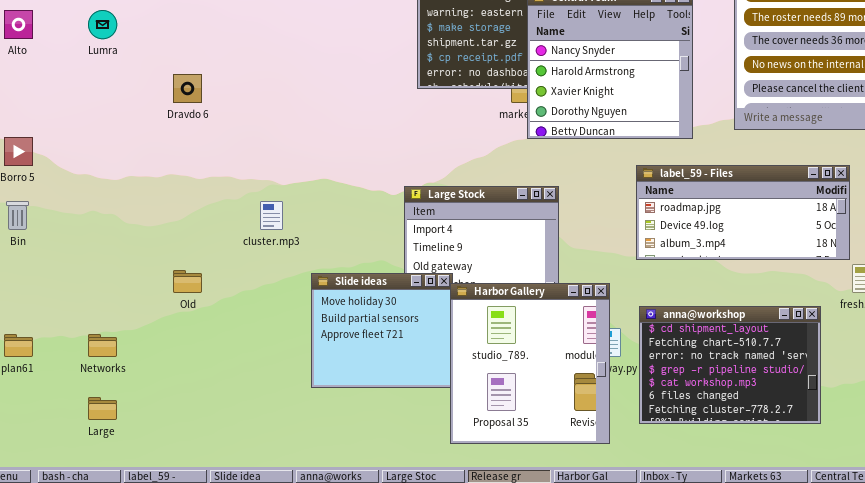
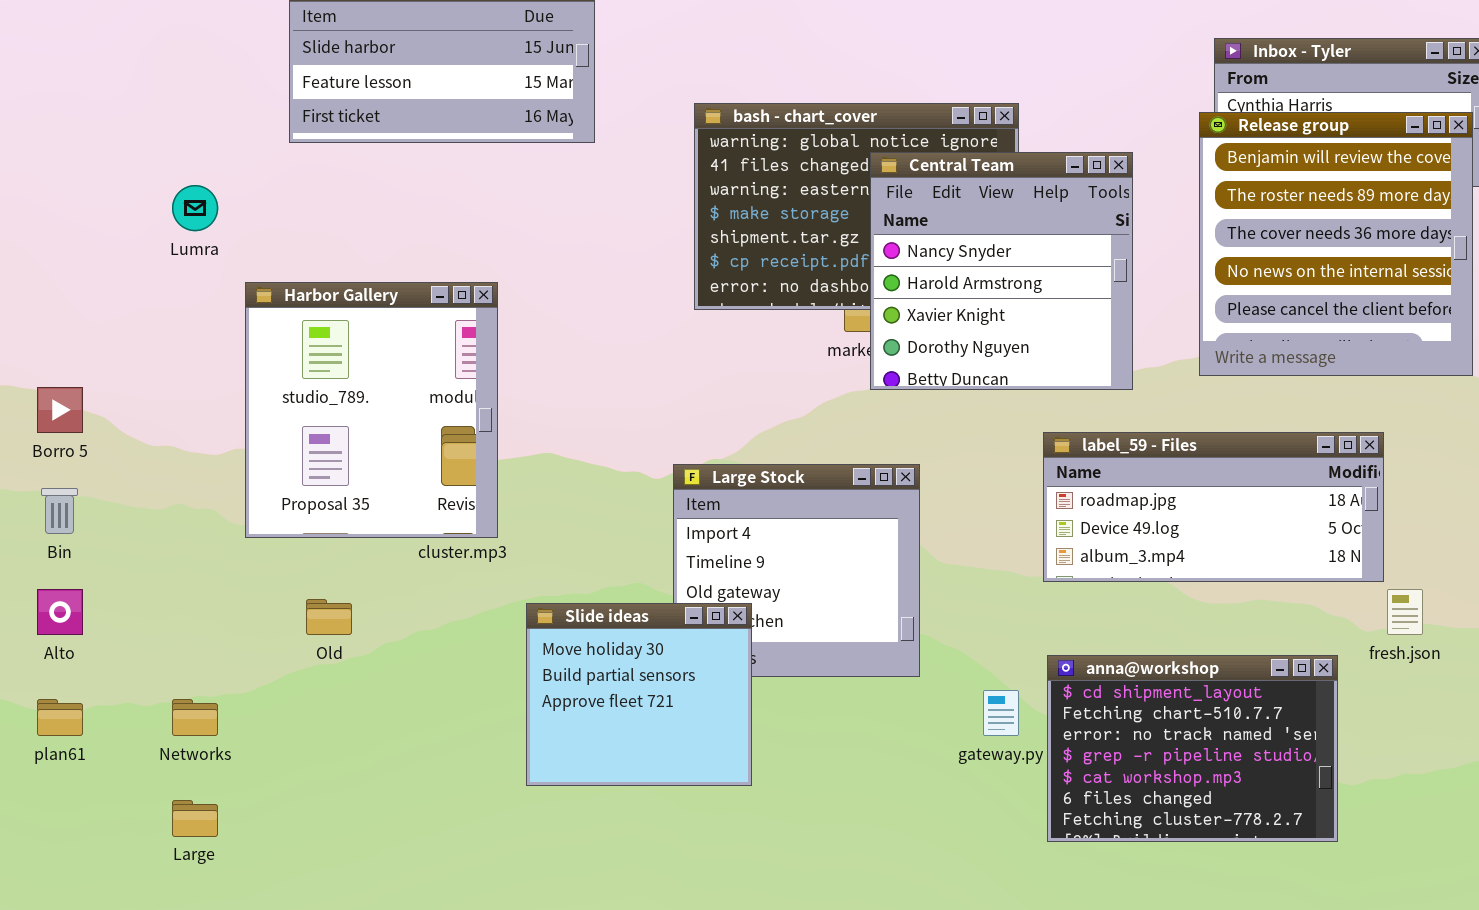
Alto: [4,10,33,39] -> [37,589,83,635], moved
Harbor Gallery: [450,283,610,444] -> [245,282,498,538], moved

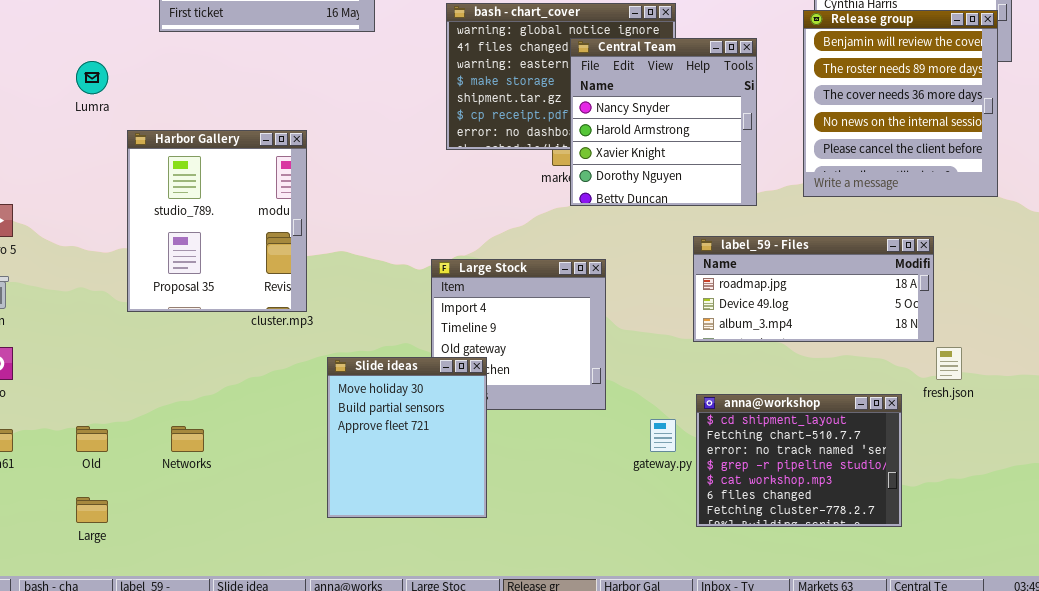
Old: [306,599,352,635] -> [76,426,108,452], moved
Slide ideas: [526,603,752,786] -> [327,357,487,518], resized
Networks: [172,699,218,736] -> [171,426,204,452], moved

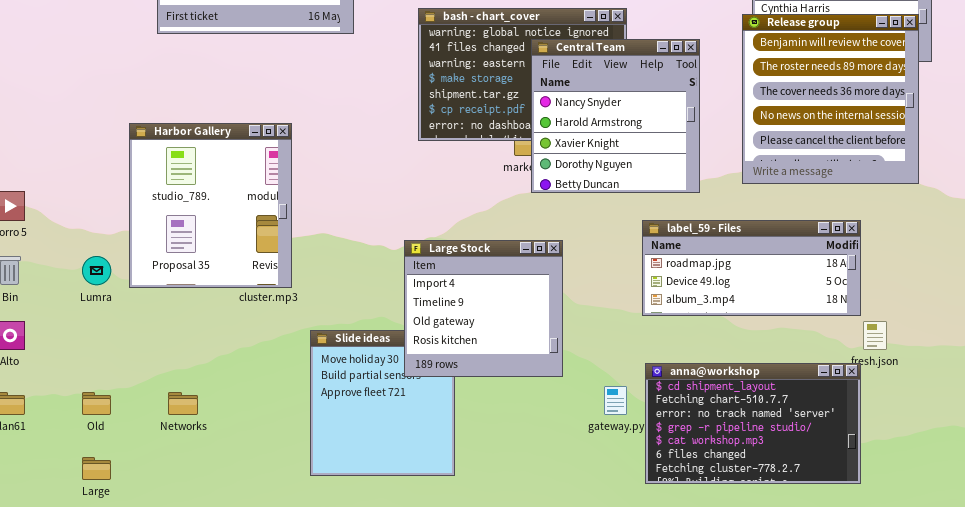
Lumra: [76,61,108,94] -> [82,256,111,285], moved
Large Stock: [431,259,606,410] -> [404,240,563,377], raised
anna@workshop: [696,394,902,527] -> [645,363,861,484], resized

